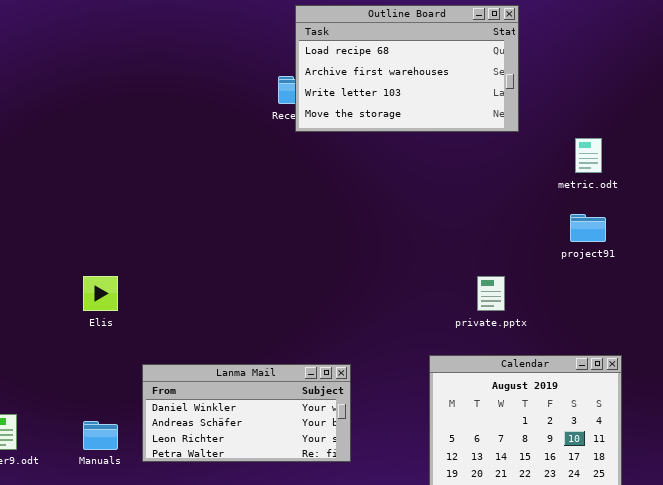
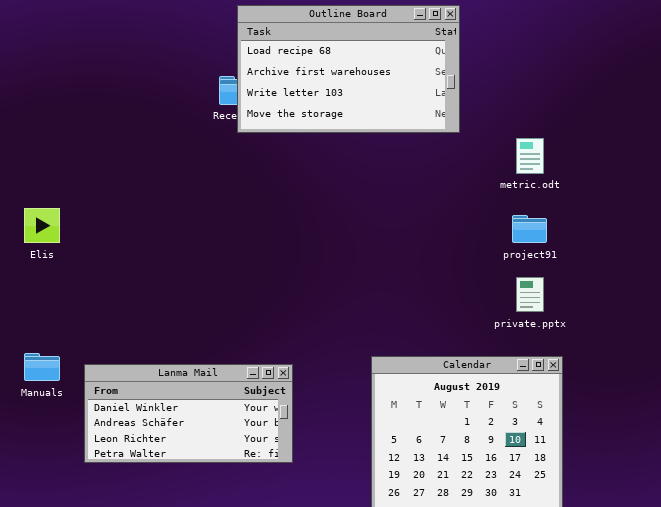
Elis: [83,276,118,311] -> [24,208,60,243], moved
private.pptx: [477,276,505,311] -> [516,277,544,312], moved
Manuals: [83,421,118,450] -> [24,353,60,381], moved

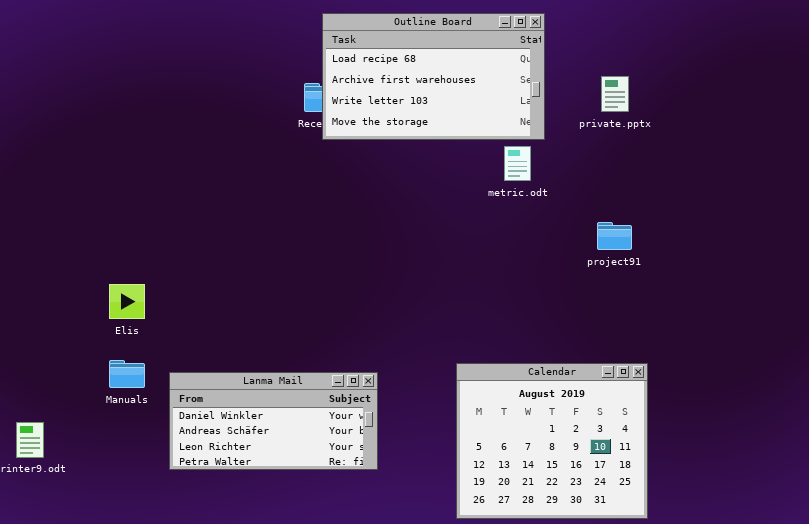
metric.odt: [516,138,544,174] -> [504,146,531,181], moved
Elis: [24,208,60,243] -> [109,284,145,319], moved
private.pptx: [516,277,544,312] -> [601,76,629,112], moved

